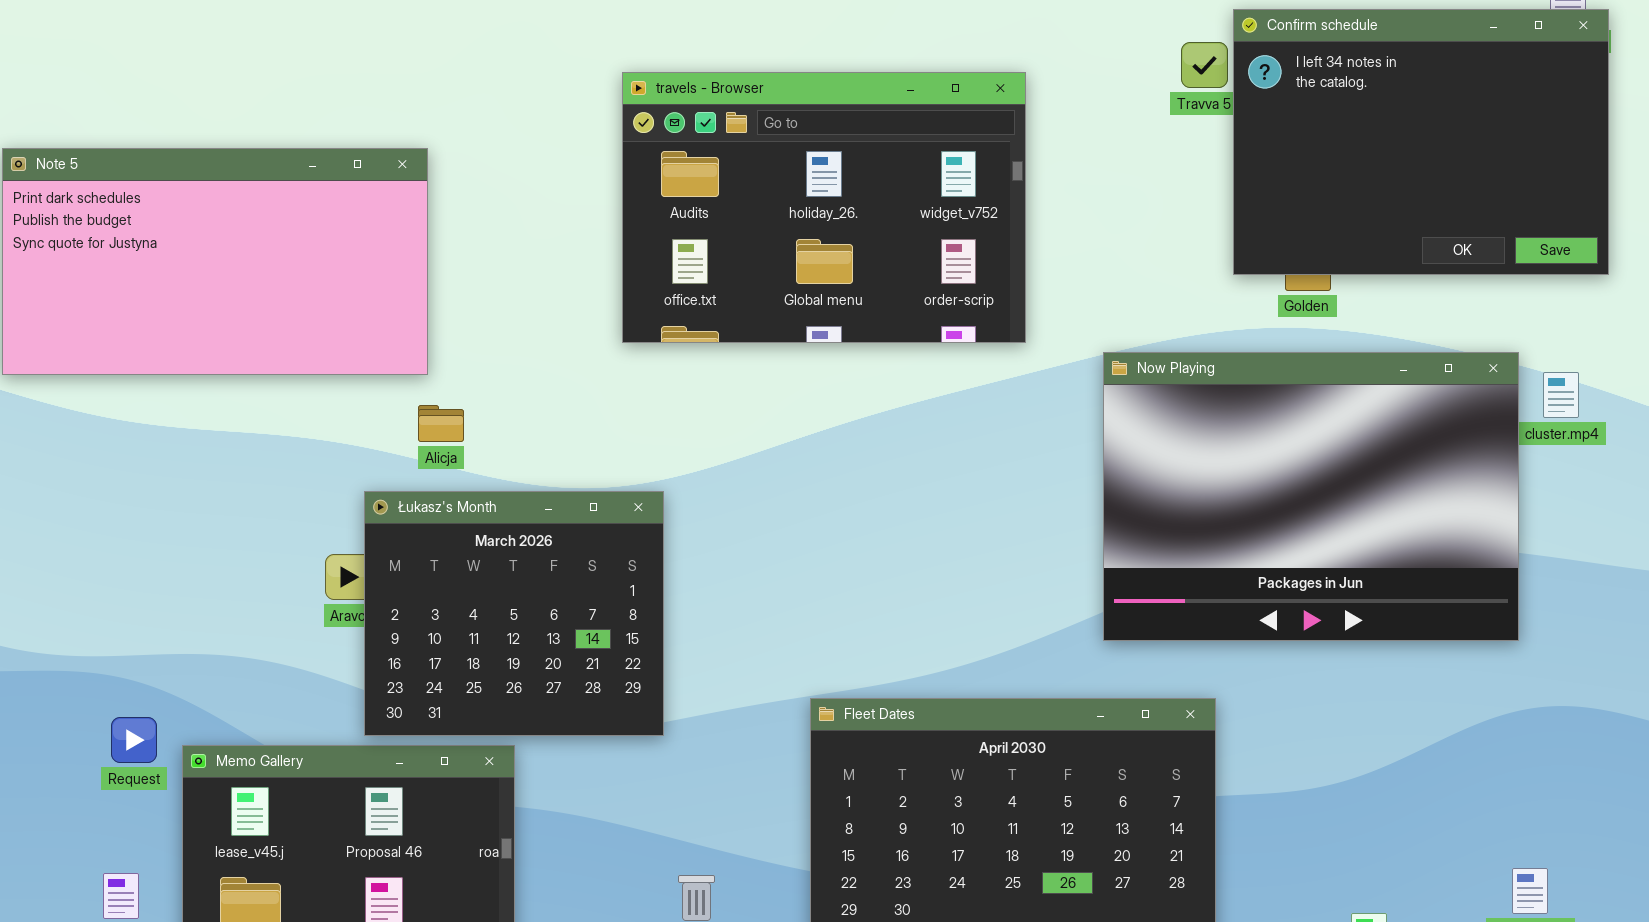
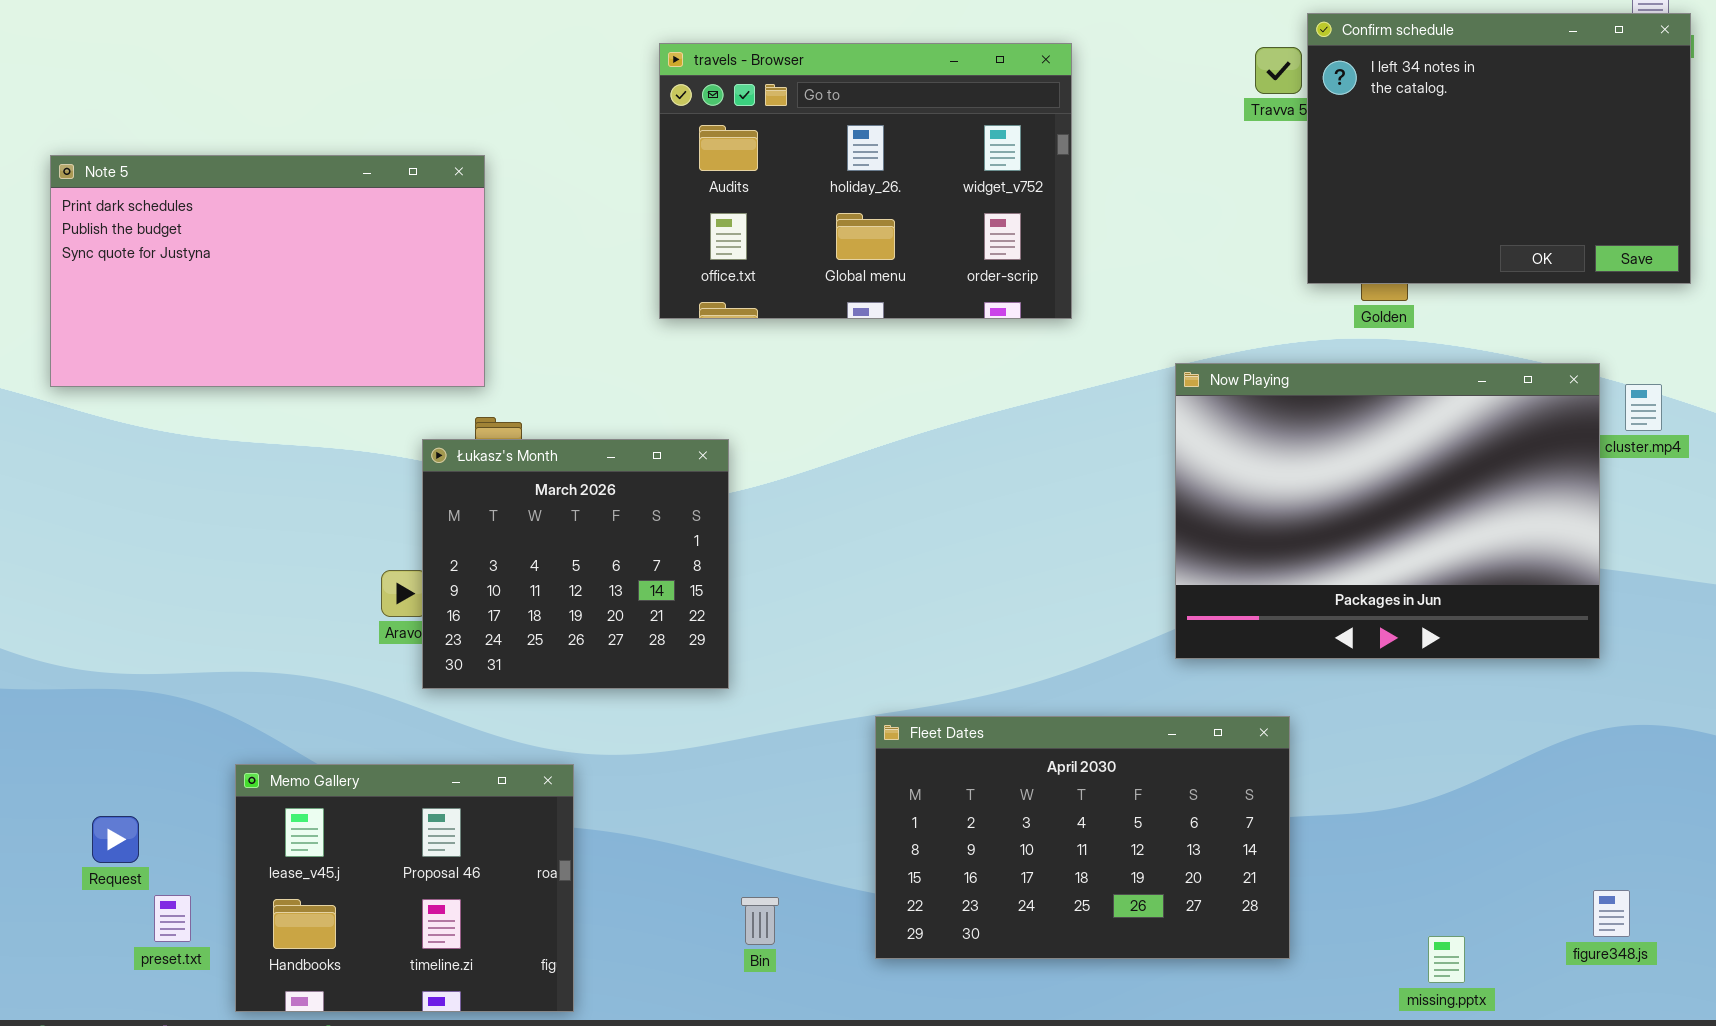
travels - Browser: [622,72,1026,343] -> [659,43,1072,319], moved
Łukasz's Month: [364,491,664,736] -> [422,439,729,689], moved
Request: [111,717,157,763] -> [92,816,139,863], moved

